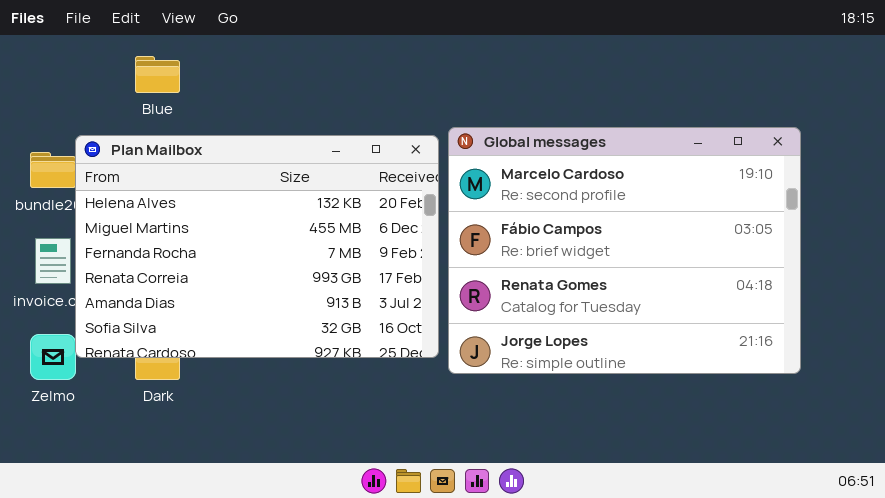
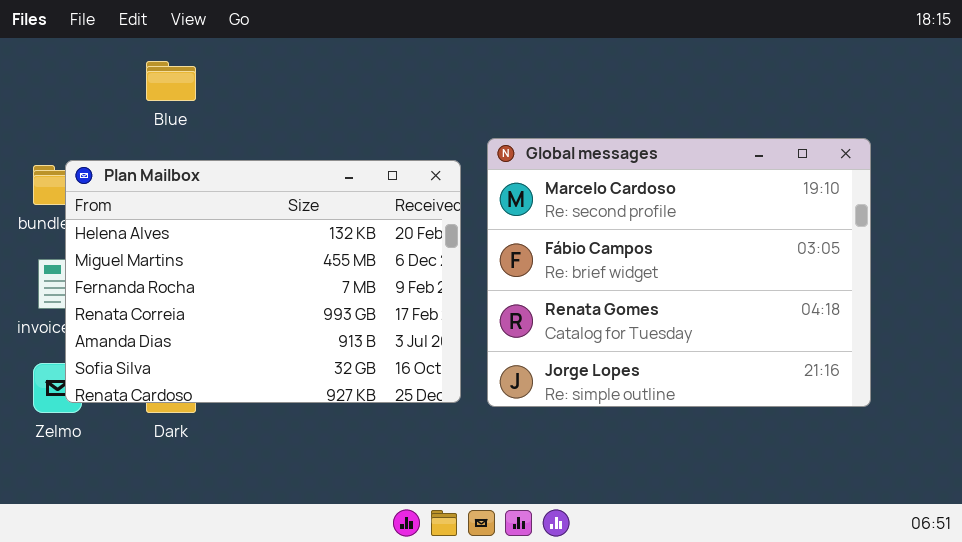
Plan Mailbox: [75,135,439,358] -> [65,160,461,403], moved

